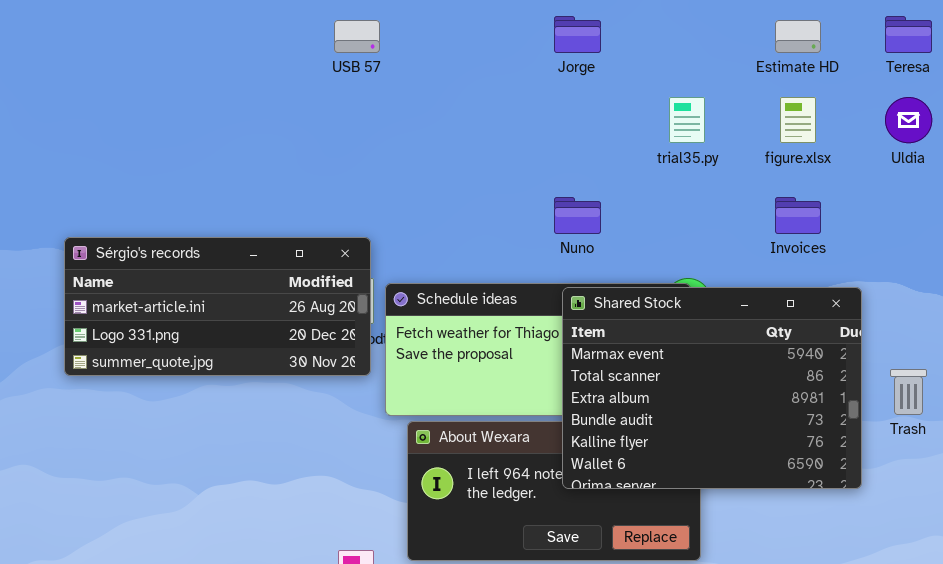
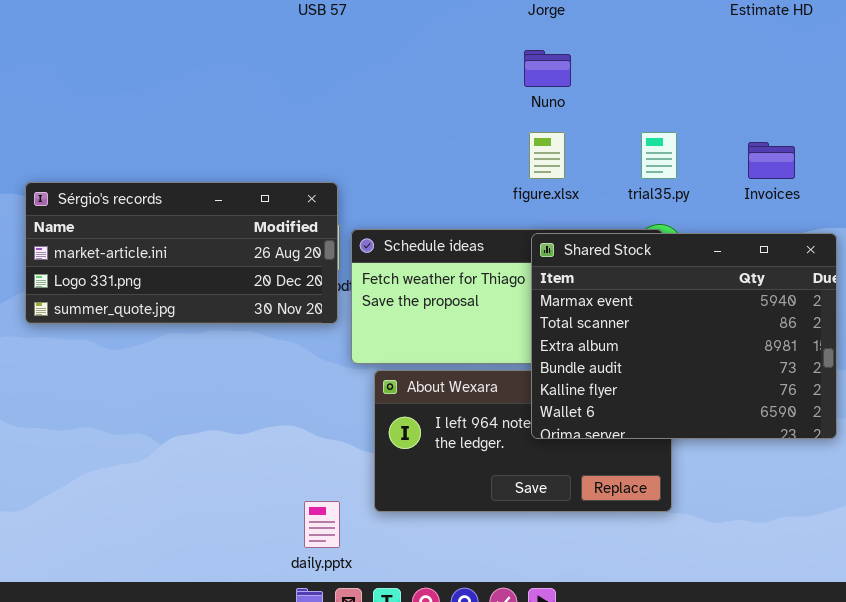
trial35.py: [669,97,705,143] -> [641,132,677,179], moved
figure.xlsx: [780,97,816,143] -> [529,132,565,179], moved
Nuno: [554,197,601,234] -> [524,50,571,87], moved

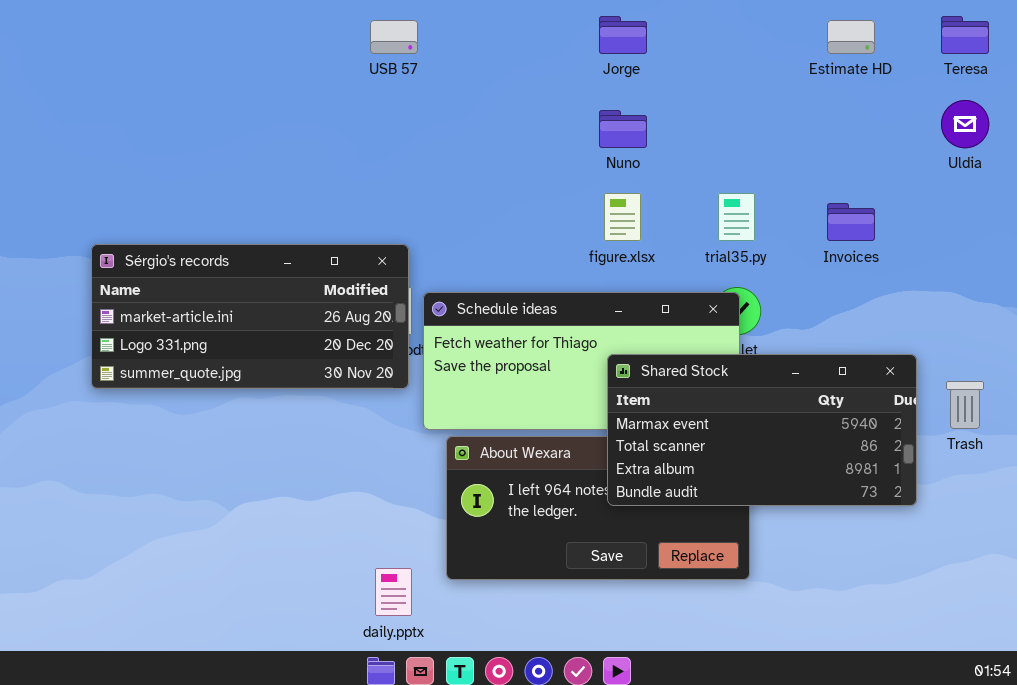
Shared Stock: [531,233,837,439] -> [607,354,917,506], resized

